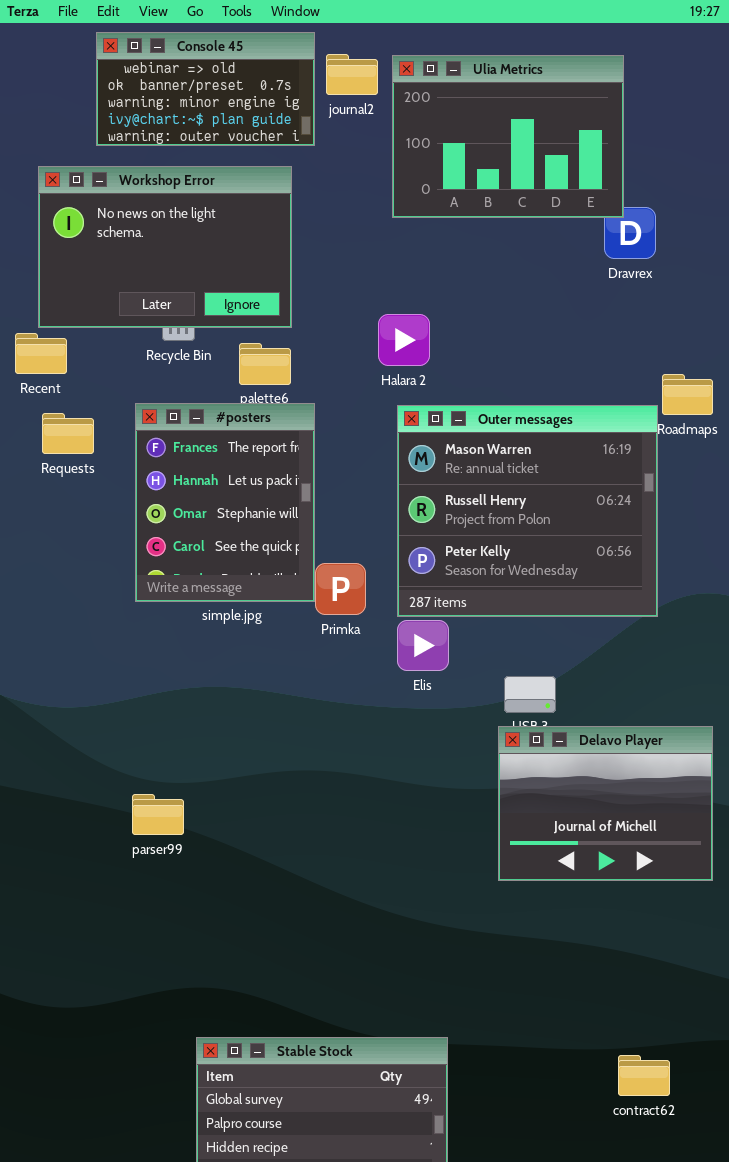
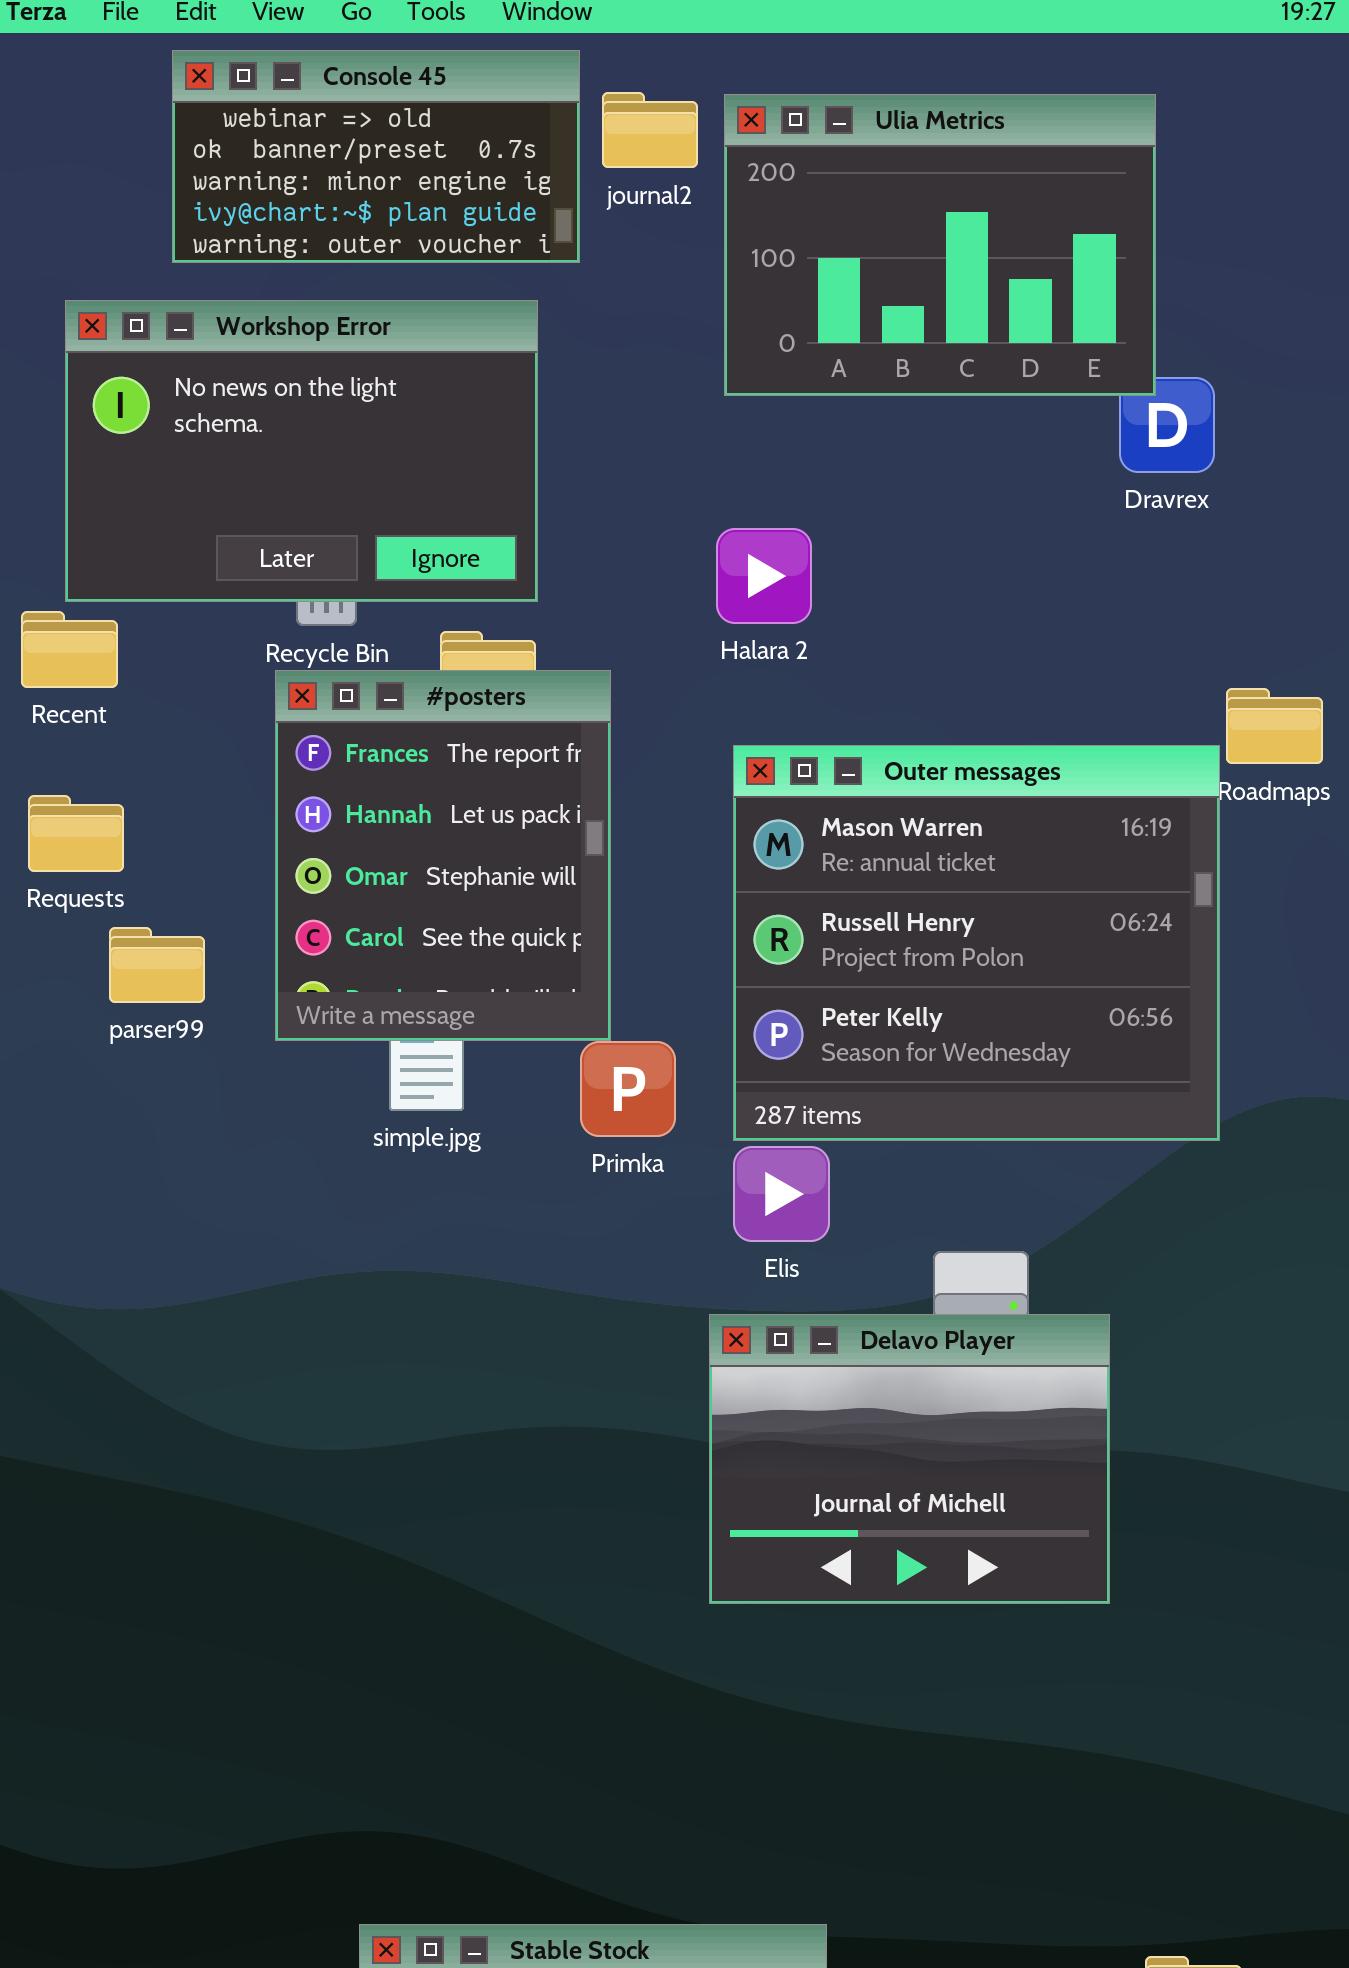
Halara 2: [378,314,430,366] -> [716,528,812,624], moved
#posters: [135,403,315,602] -> [275,670,611,1041], moved
Requests: [42,413,94,454] -> [28,795,124,872], moved
Delavo Player: [498,726,713,881] -> [709,1314,1110,1604], moved
parser99: [132,794,184,835] -> [109,927,205,1003], moved

